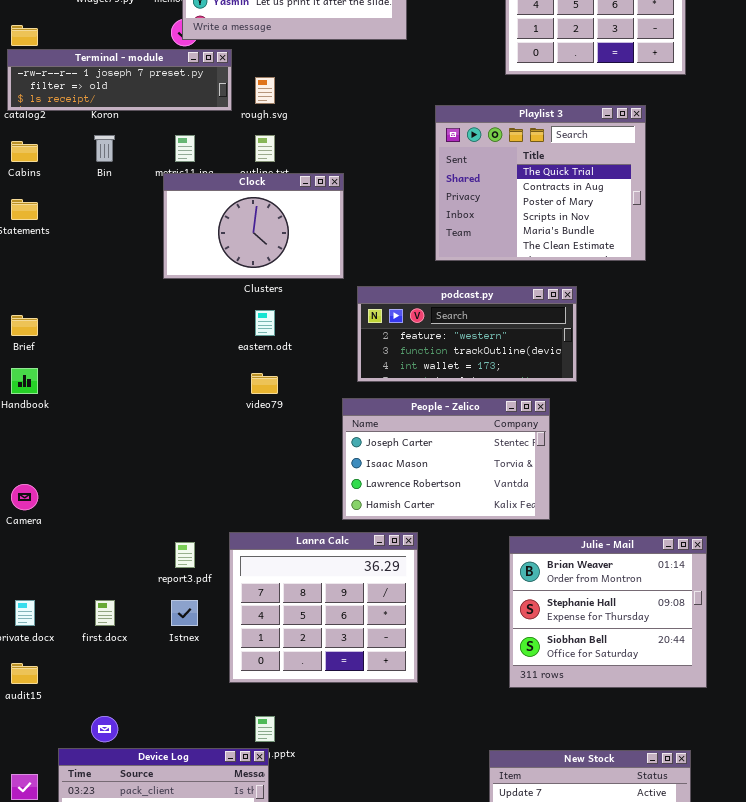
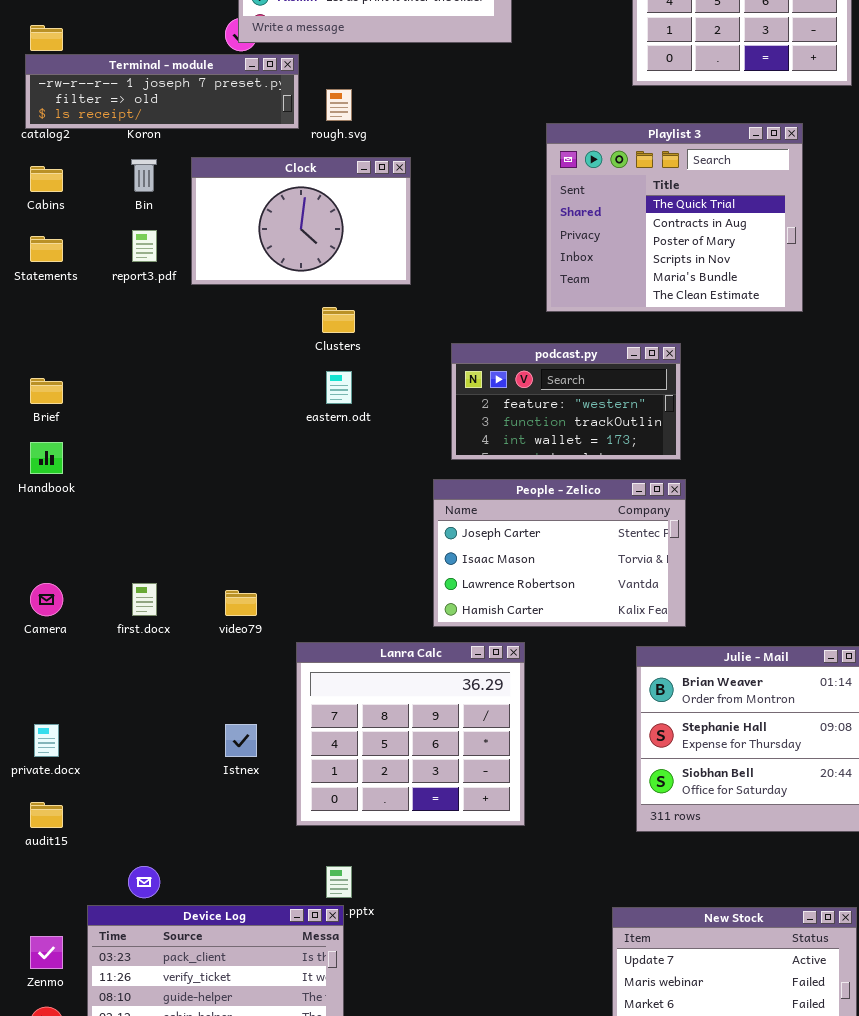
Clock: [163,173,344,279] -> [191,157,411,285], moved
podcast.py: [357,286,577,382] -> [451,343,681,460], resized
video79: [251,373,278,394] -> [225,590,257,616], moved
report3.pdf: [175,542,195,568] -> [132,230,157,262], moved
first.docx: [95,600,115,626] -> [132,583,157,616], moved

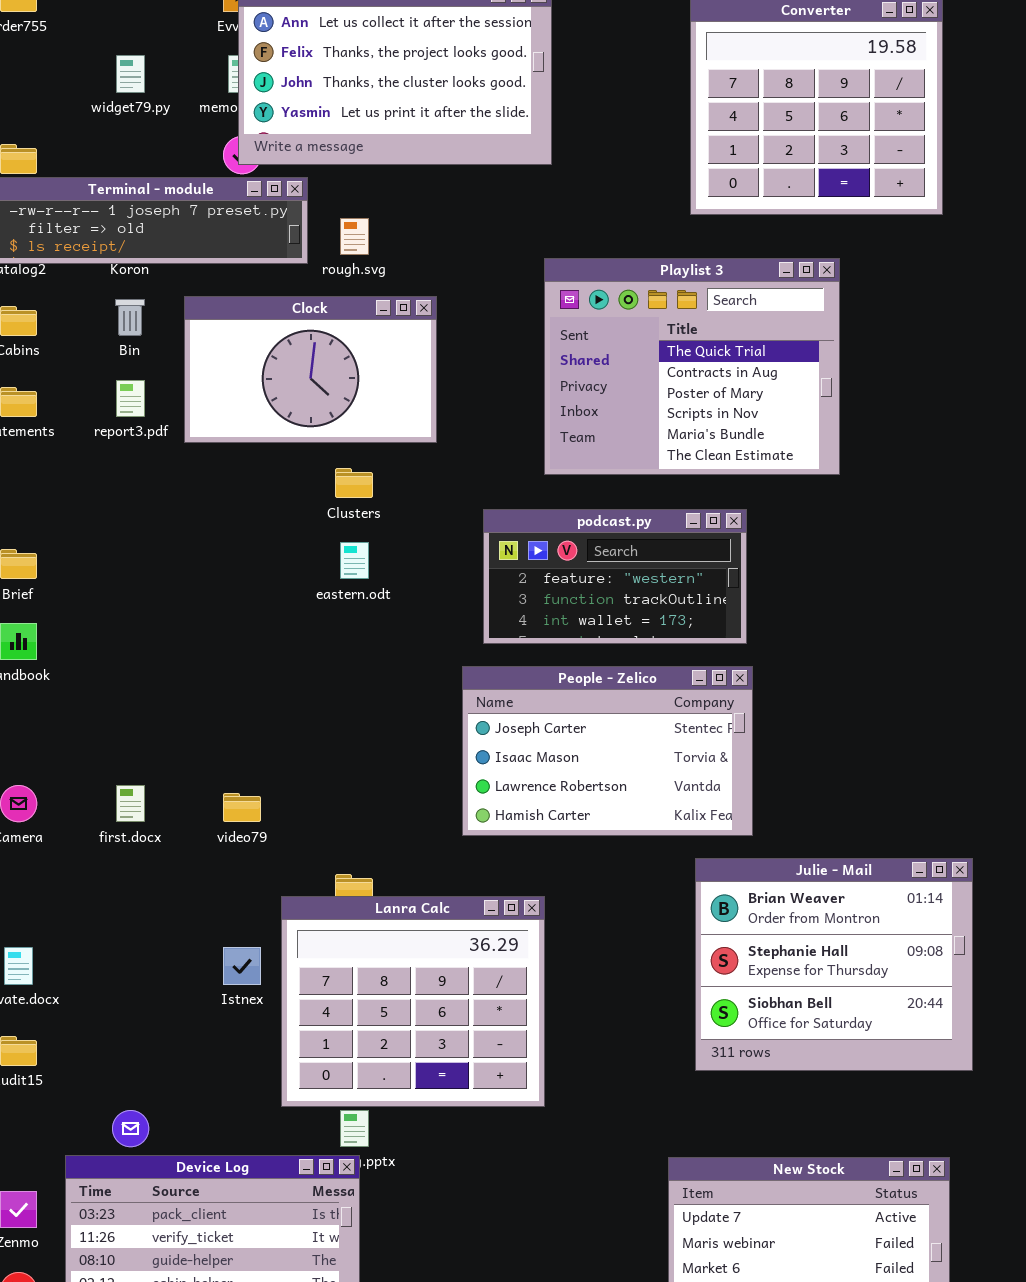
Playlist 3: [546,123,803,312] -> [544,258,840,475], moved
Lanra Calc: [296,642,525,826] -> [281,896,545,1107], moved

